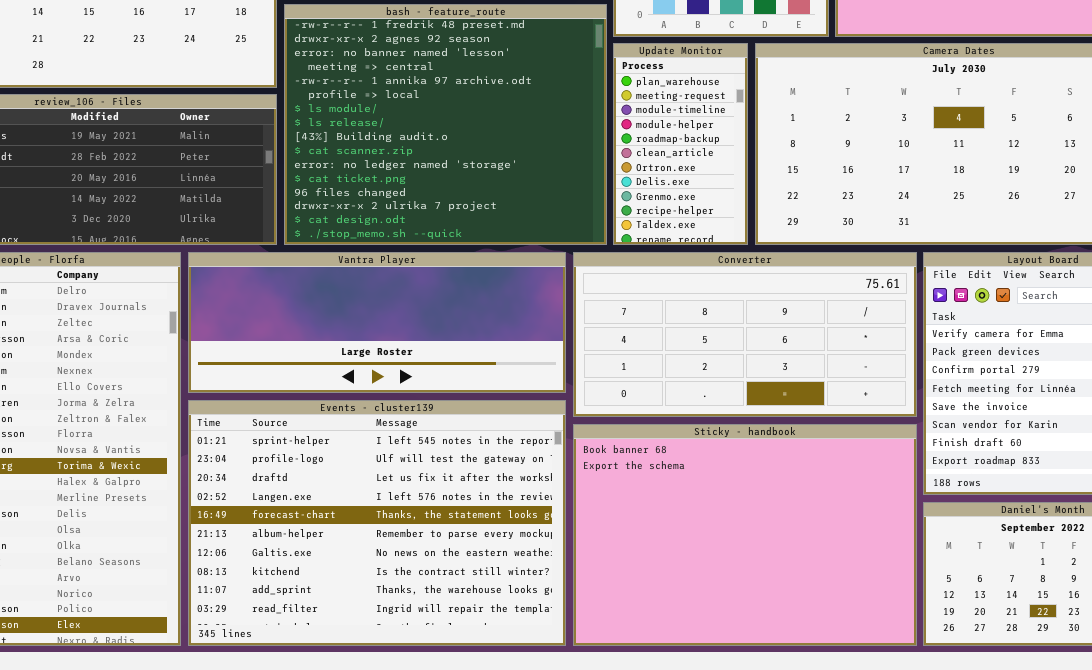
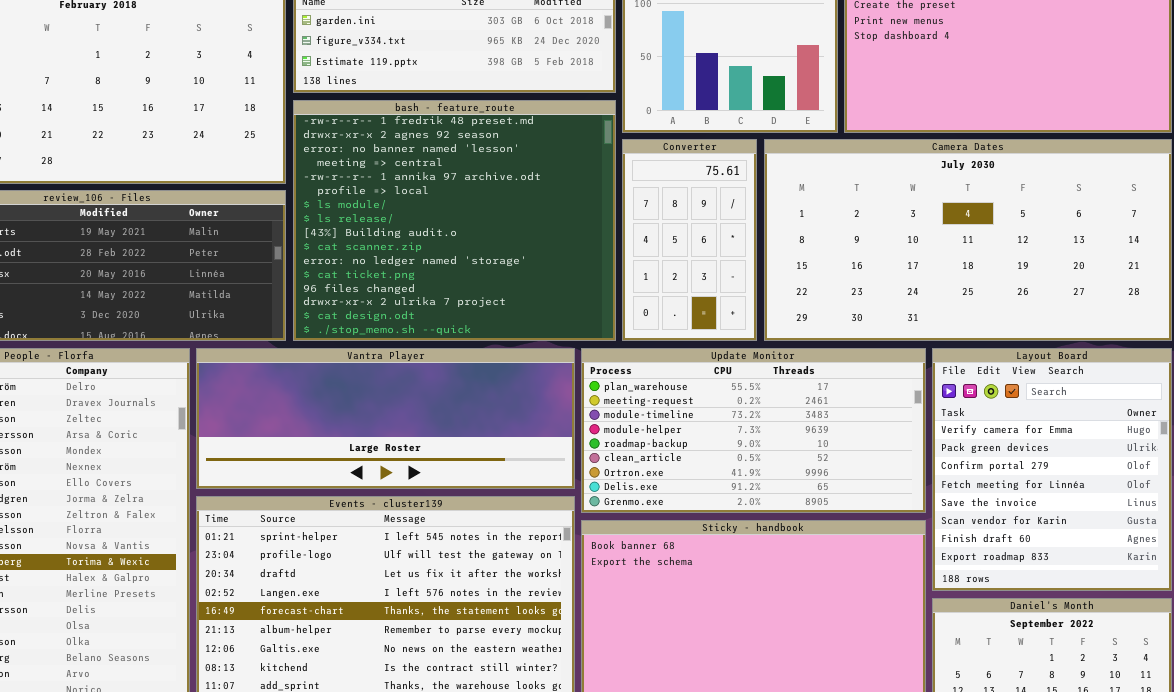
Update Monitor: [613,43,748,245] -> [581,348,926,513], moved, resized
Converter: [573,252,917,417] -> [622,139,757,341], moved, resized

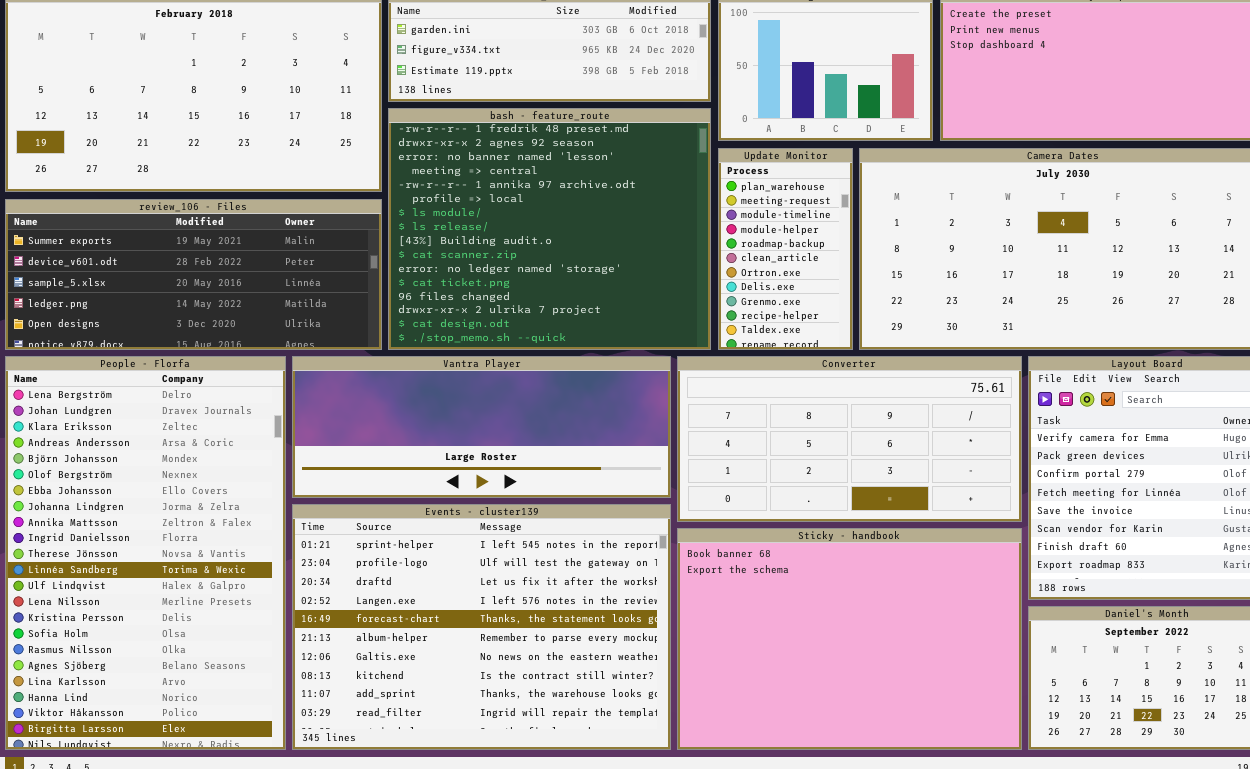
Converter: [622,139,757,341] -> [677,356,1022,522], moved, resized
Update Monitor: [581,348,926,513] -> [718,148,853,350], moved, resized

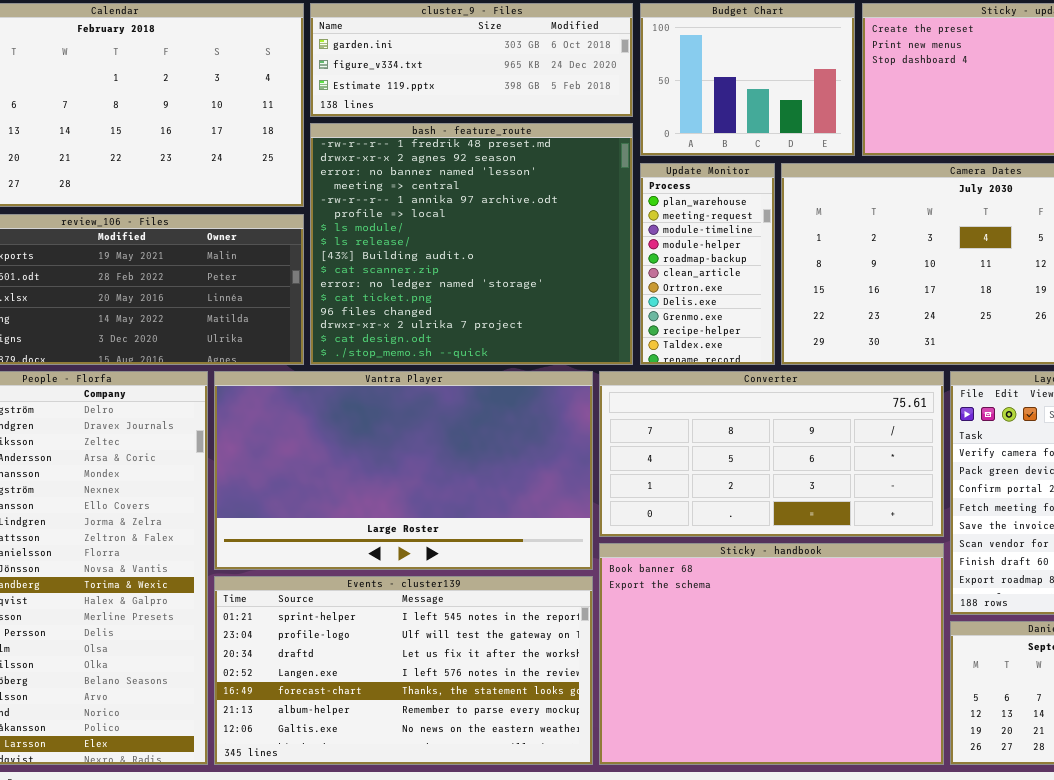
Vantra Player: [292,356,671,498] -> [214,371,593,570], resized
Events - cluster139: [292,504,671,750] -> [214,576,593,765], resized

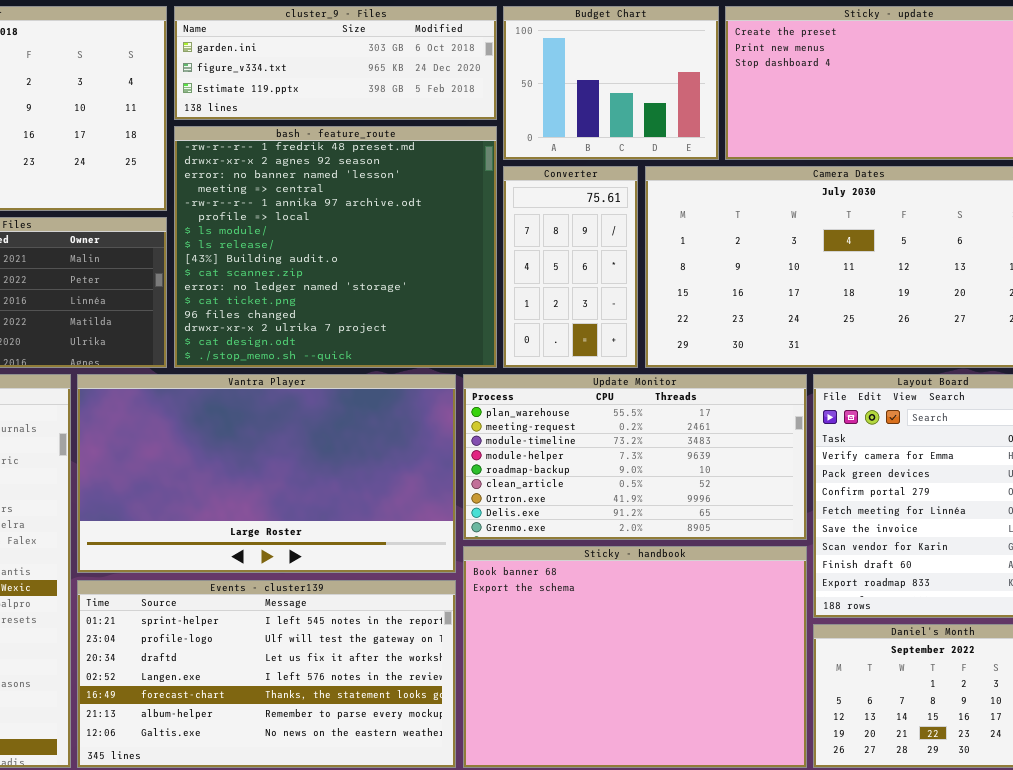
Update Monitor: [640,163,775,365] -> [463,374,807,540], moved, resized
Converter: [599,371,944,537] -> [503,166,638,368], moved, resized

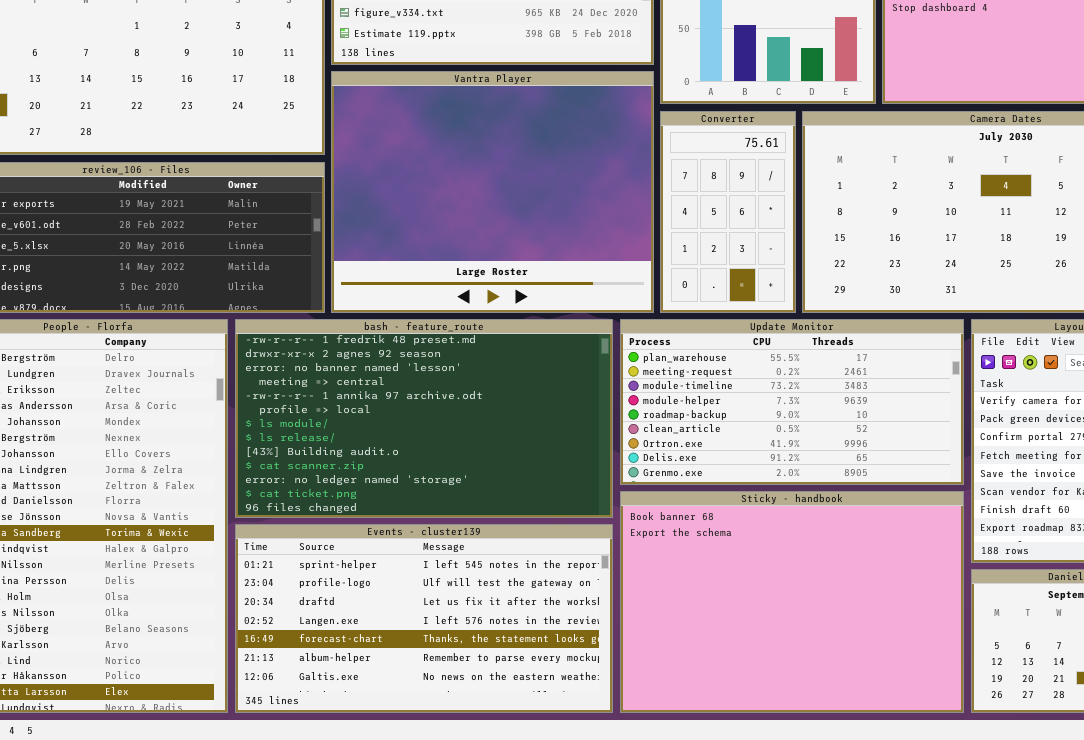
bash - feature_route: [174,126,497,368] -> [235,319,613,518], moved, resized
Vantra Player: [77,374,456,573] -> [331,71,654,313], moved, resized

